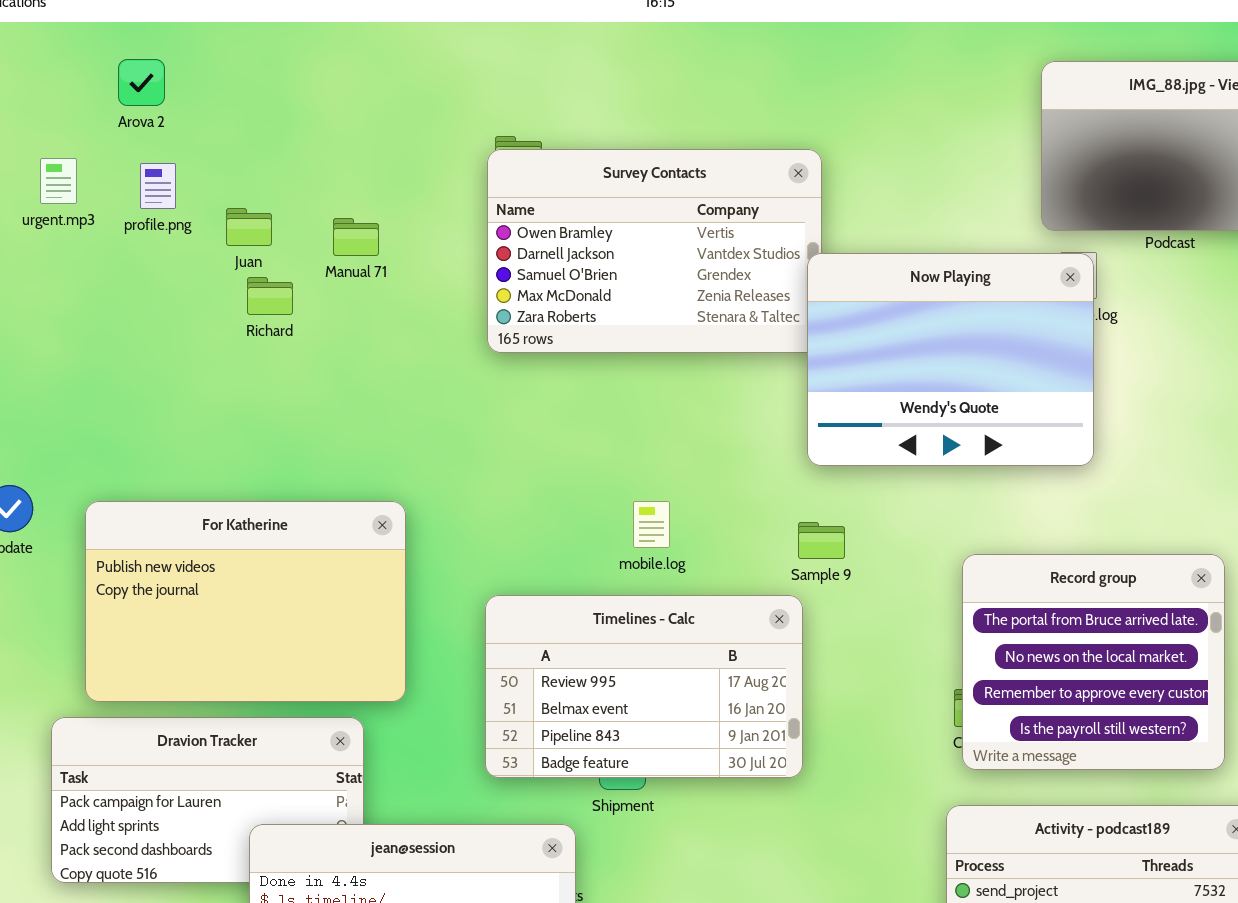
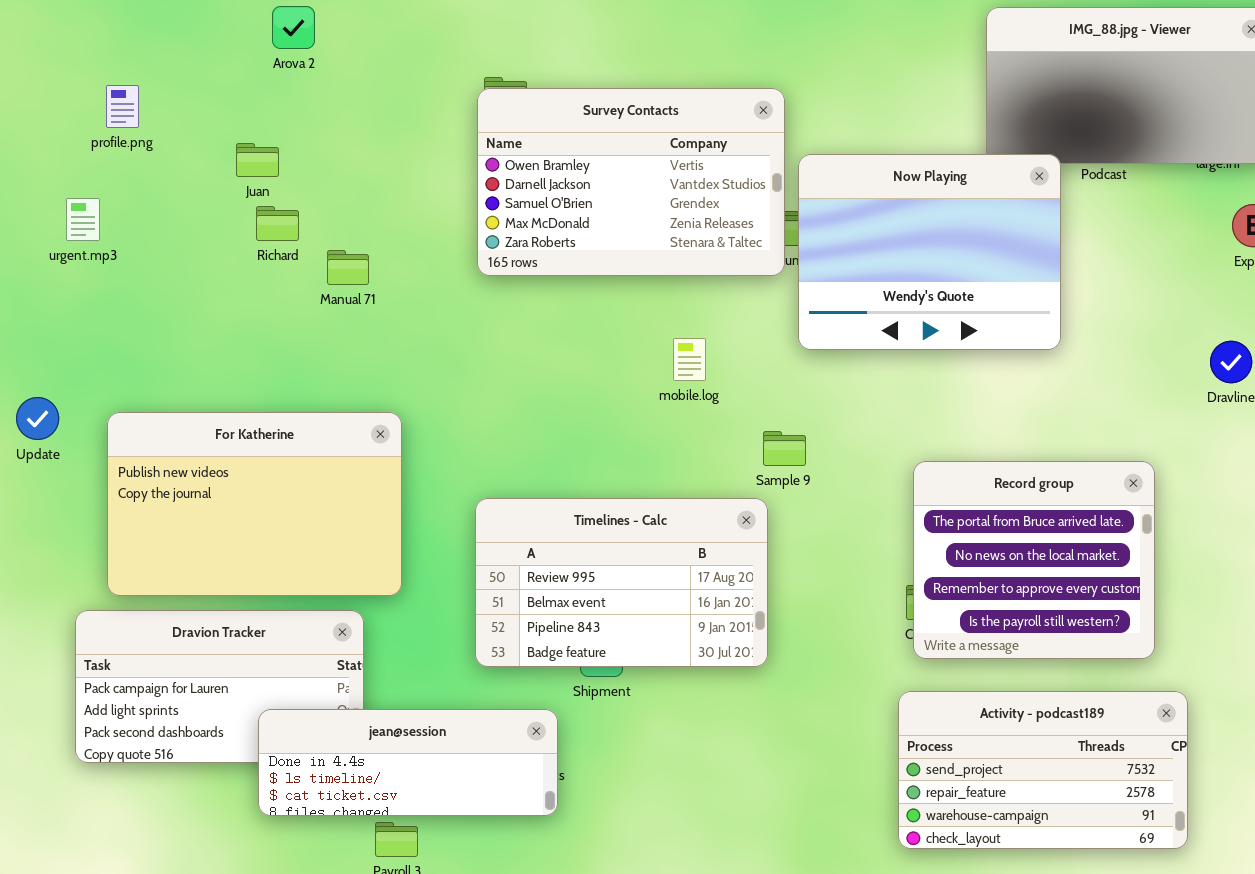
Arova 2: [118,59,165,106] -> [272,6,315,49], moved
urgent.mp3: [40,158,77,204] -> [66,198,100,241], moved
profile.png: [140,163,176,209] -> [106,85,139,128], moved
Manual 71: [333,218,379,256] -> [327,250,369,285], moved
Now Playing: [807,253,1094,466] -> [798,154,1061,350], moved
mobile.log: [633,501,670,548] -> [673,338,706,381], moved

